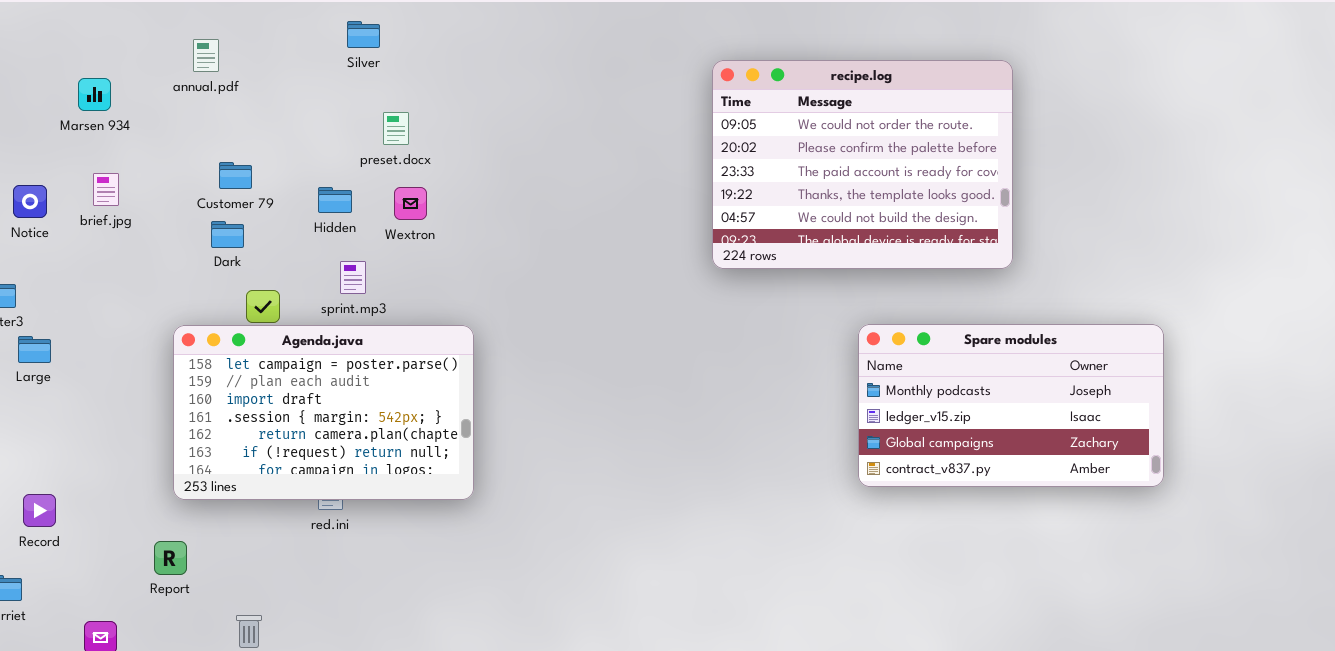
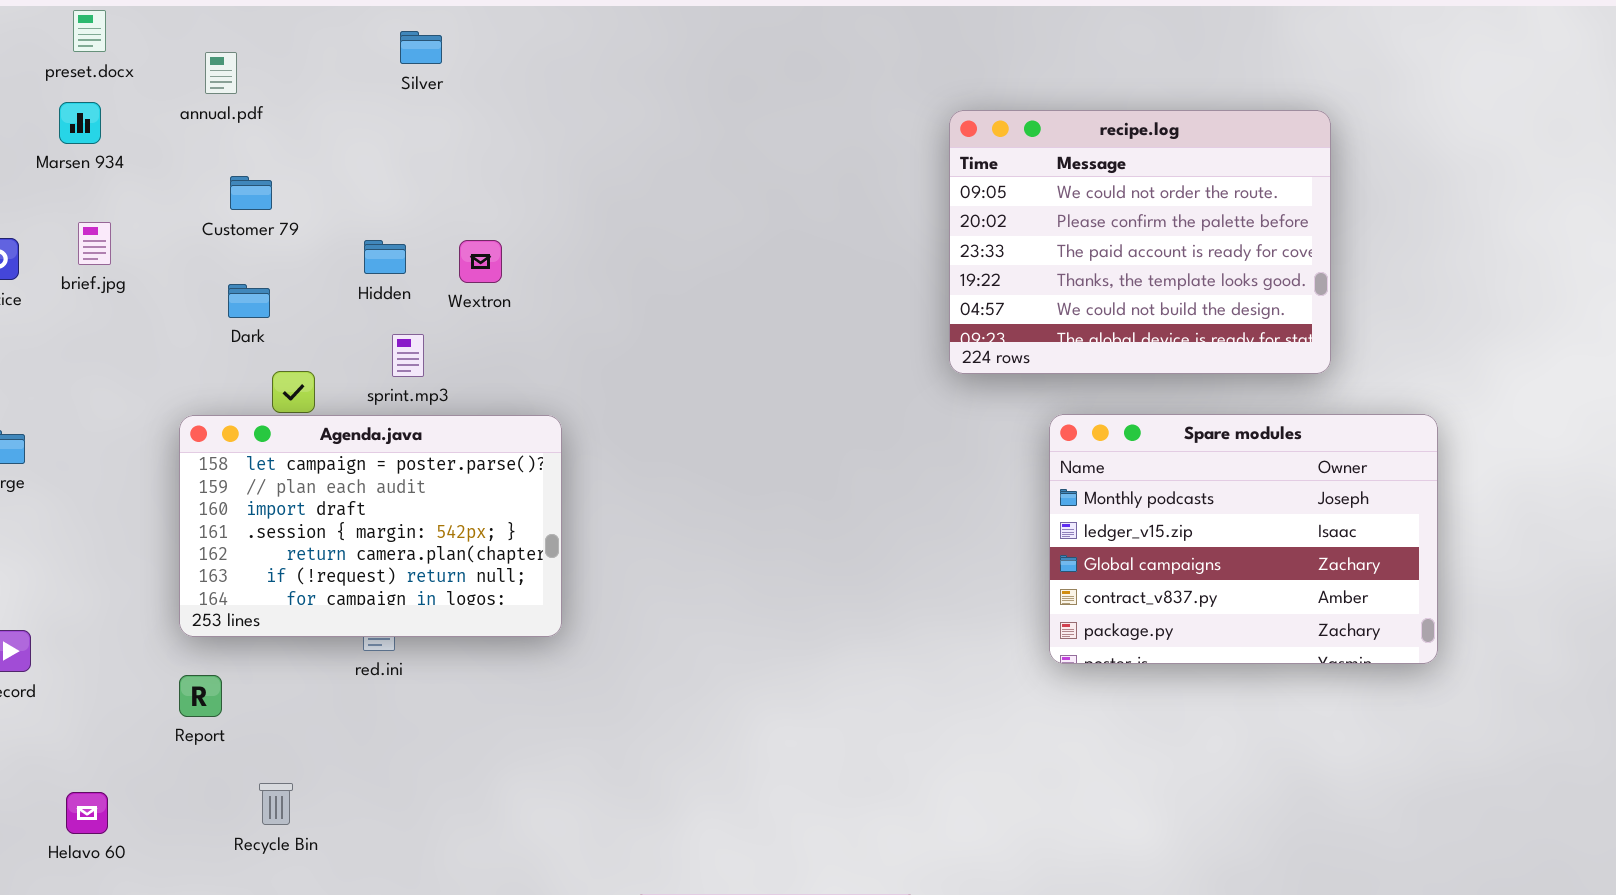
recipe.log: [712,60,1013,269] -> [949,110,1331,374], moved
preset.docx: [383,112,409,145] -> [73,10,106,52], moved
Customer 79: [219,162,252,189] -> [230,176,272,210], moved
Spare modules: [858,324,1164,487] -> [1049,414,1438,664], resized
Report: [154,541,187,575] -> [179,675,222,717], moved

